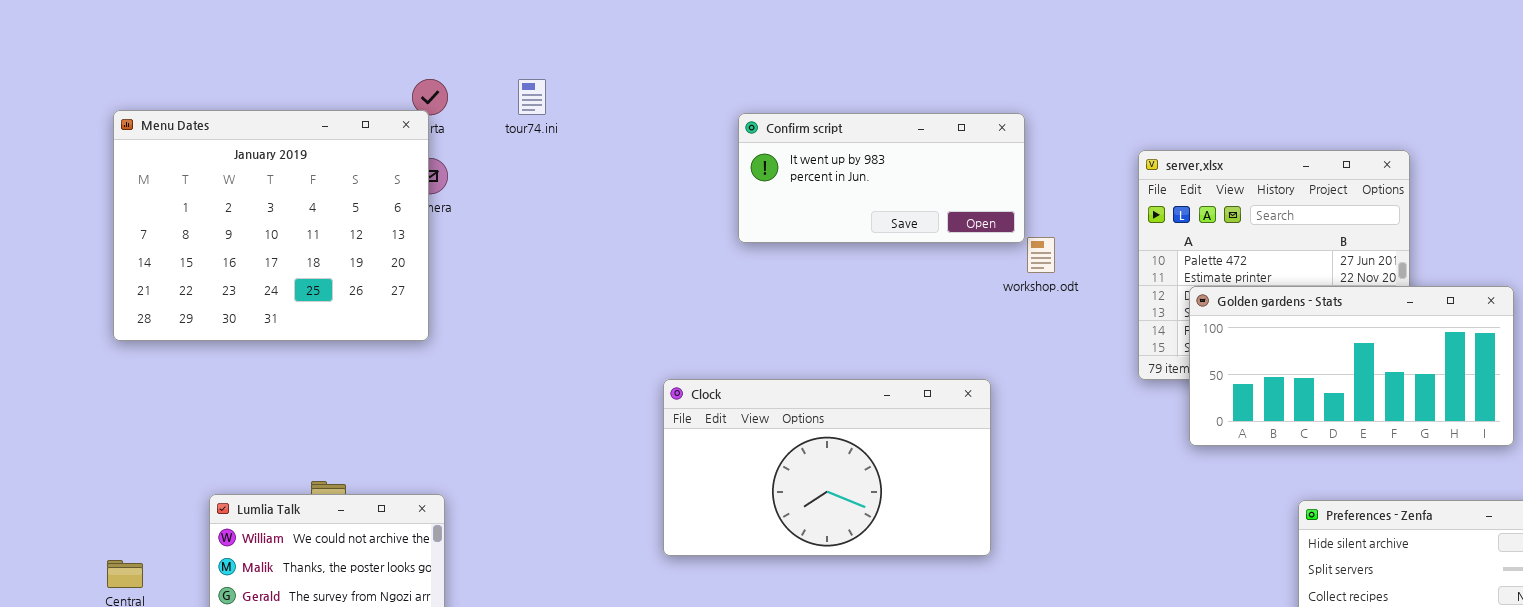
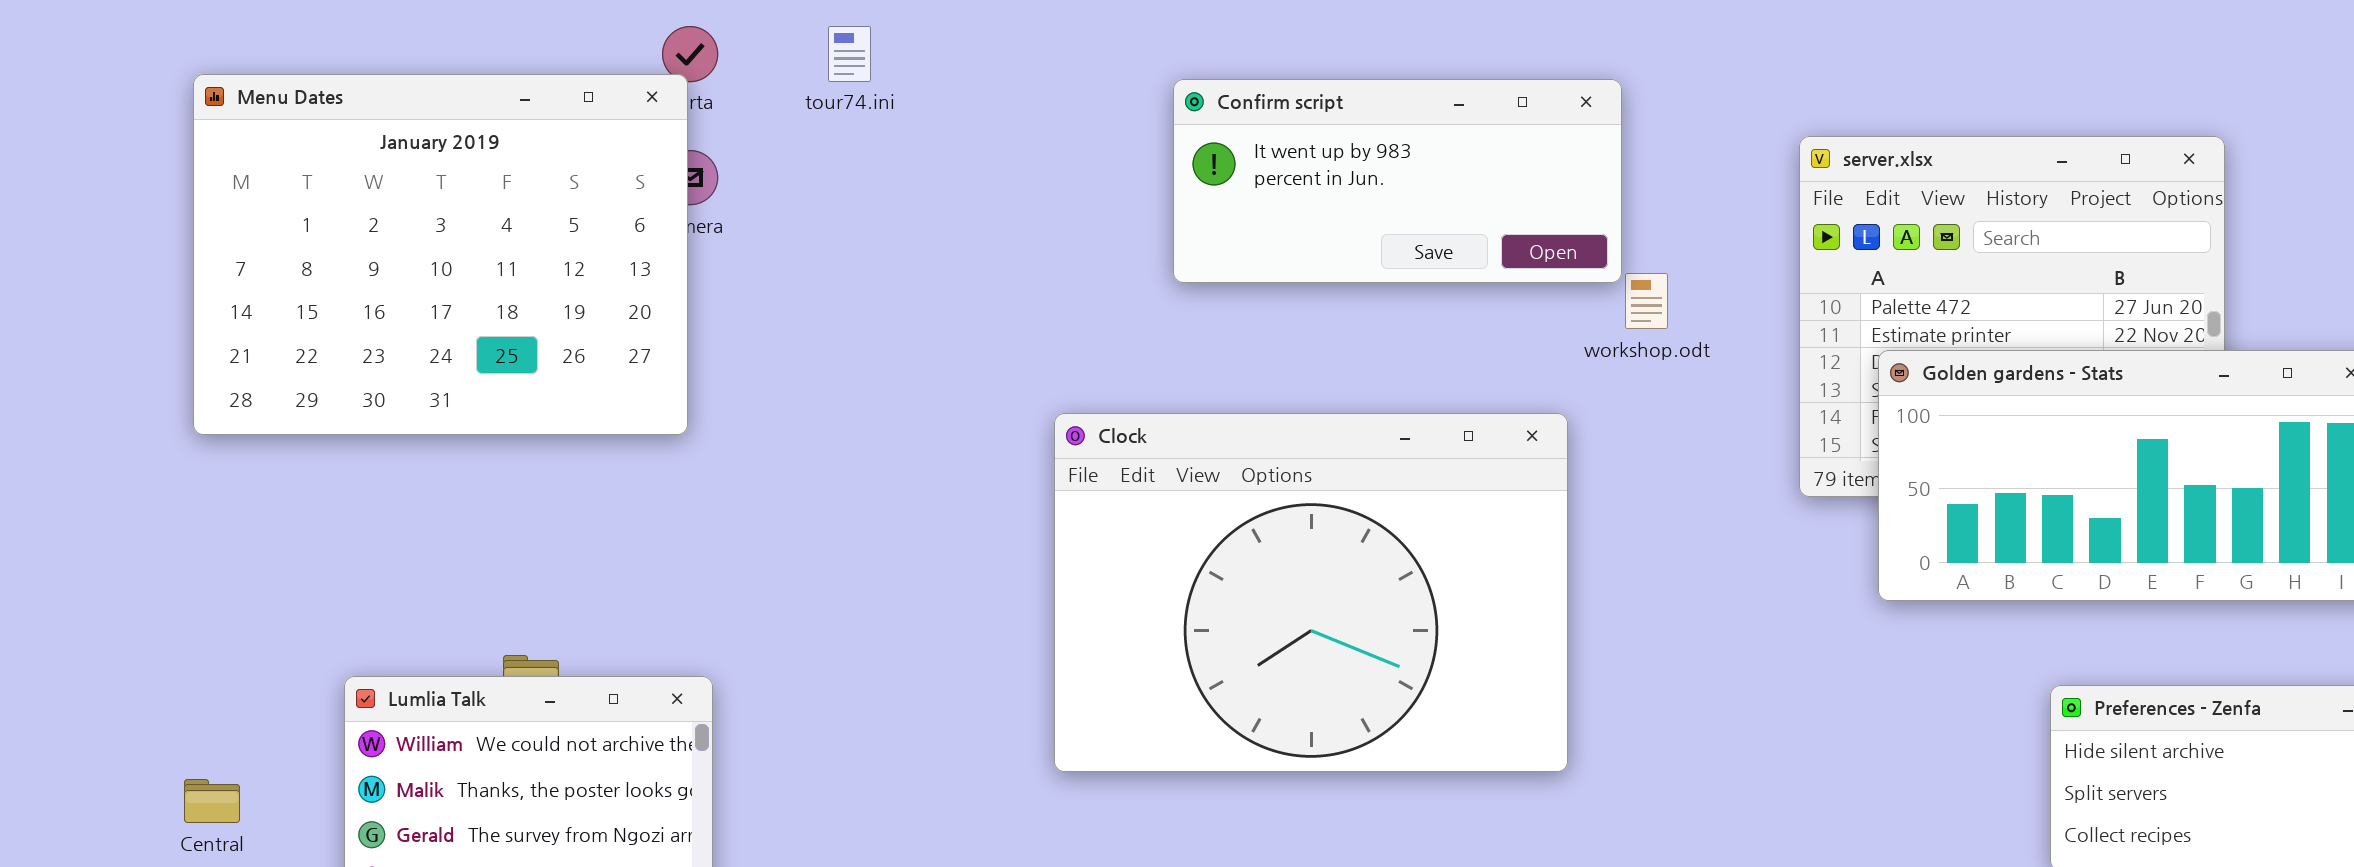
Clock: [663,379,991,556] -> [1054,413,1568,772], resized

